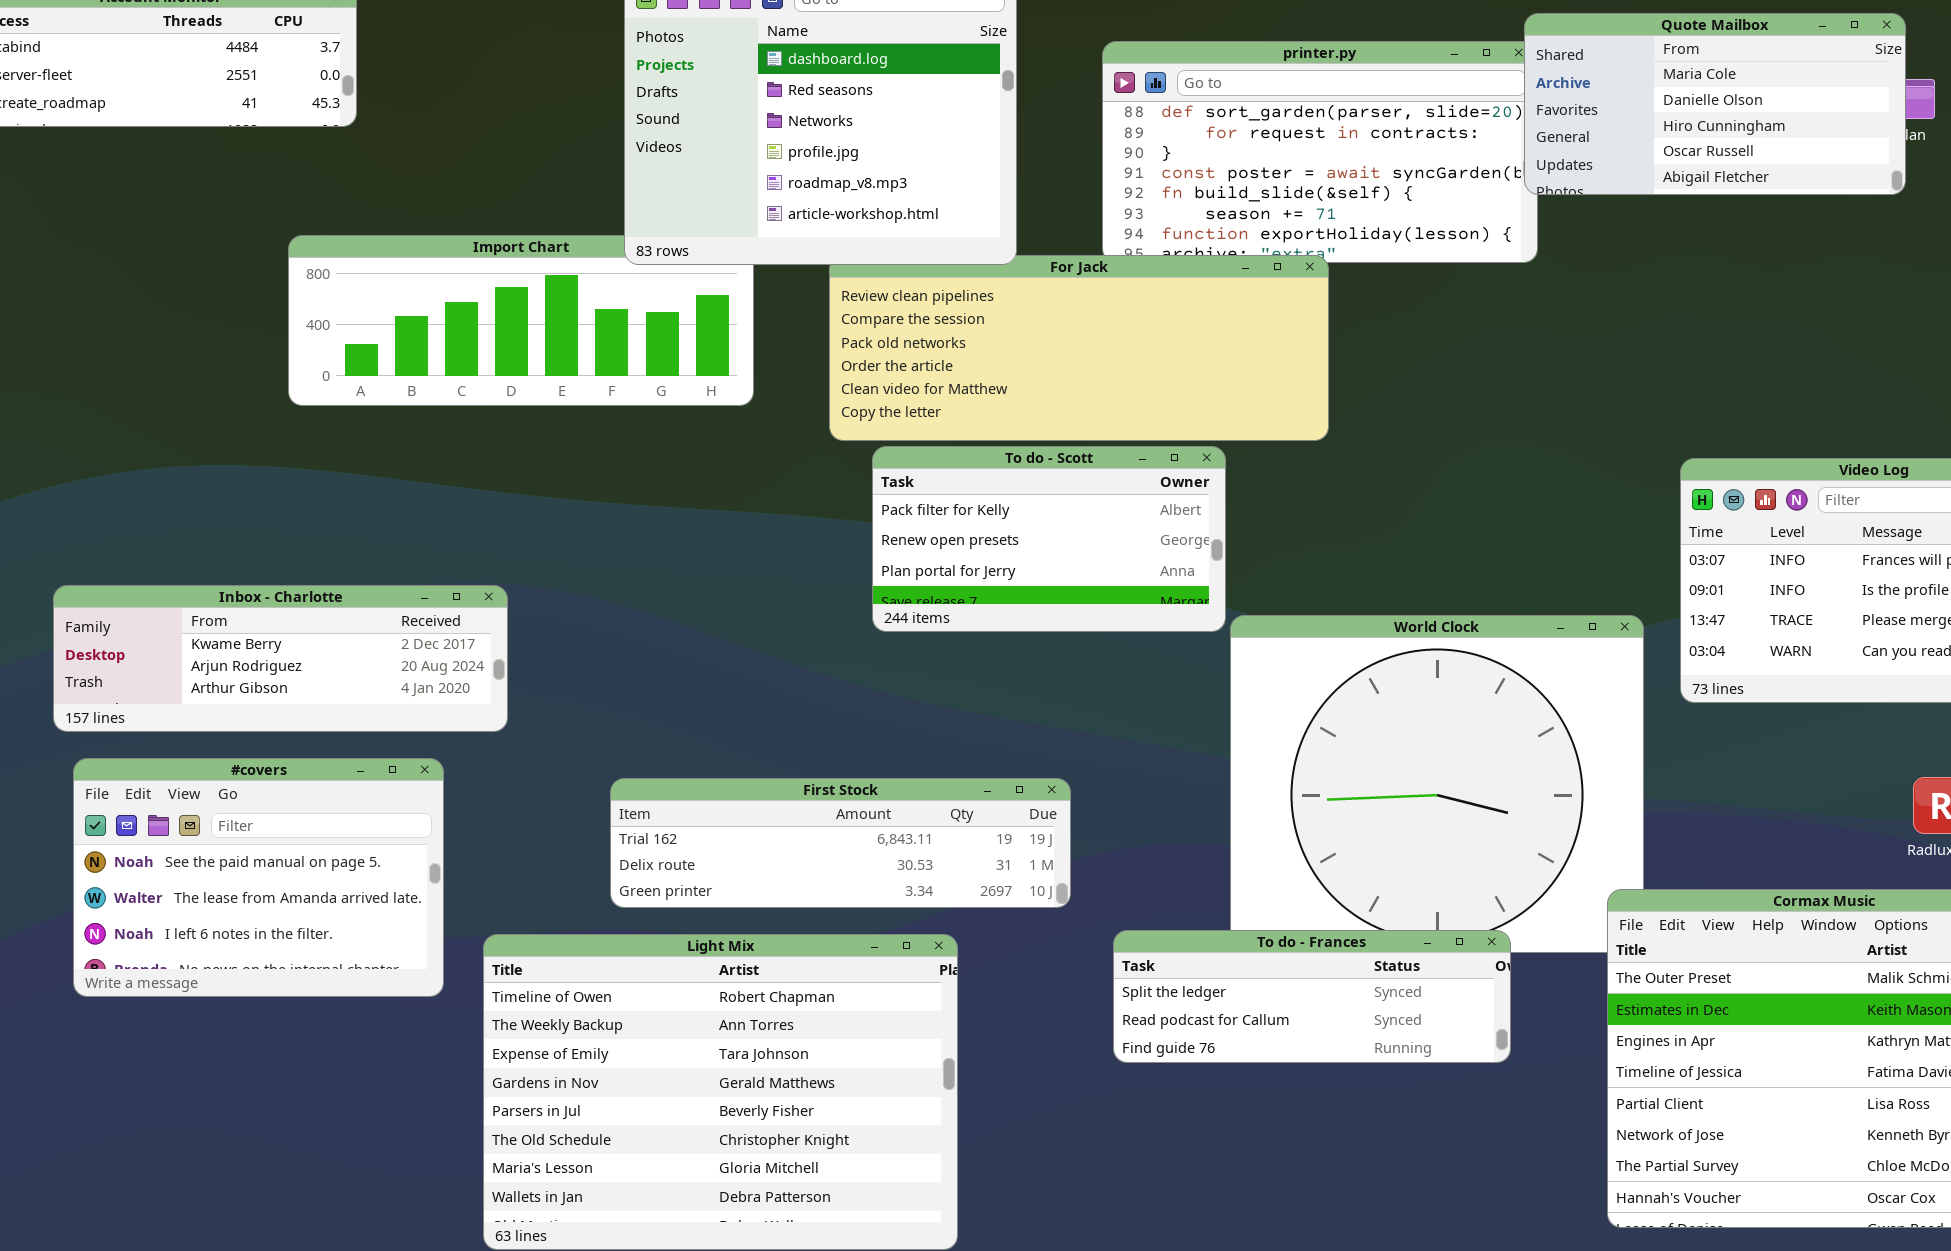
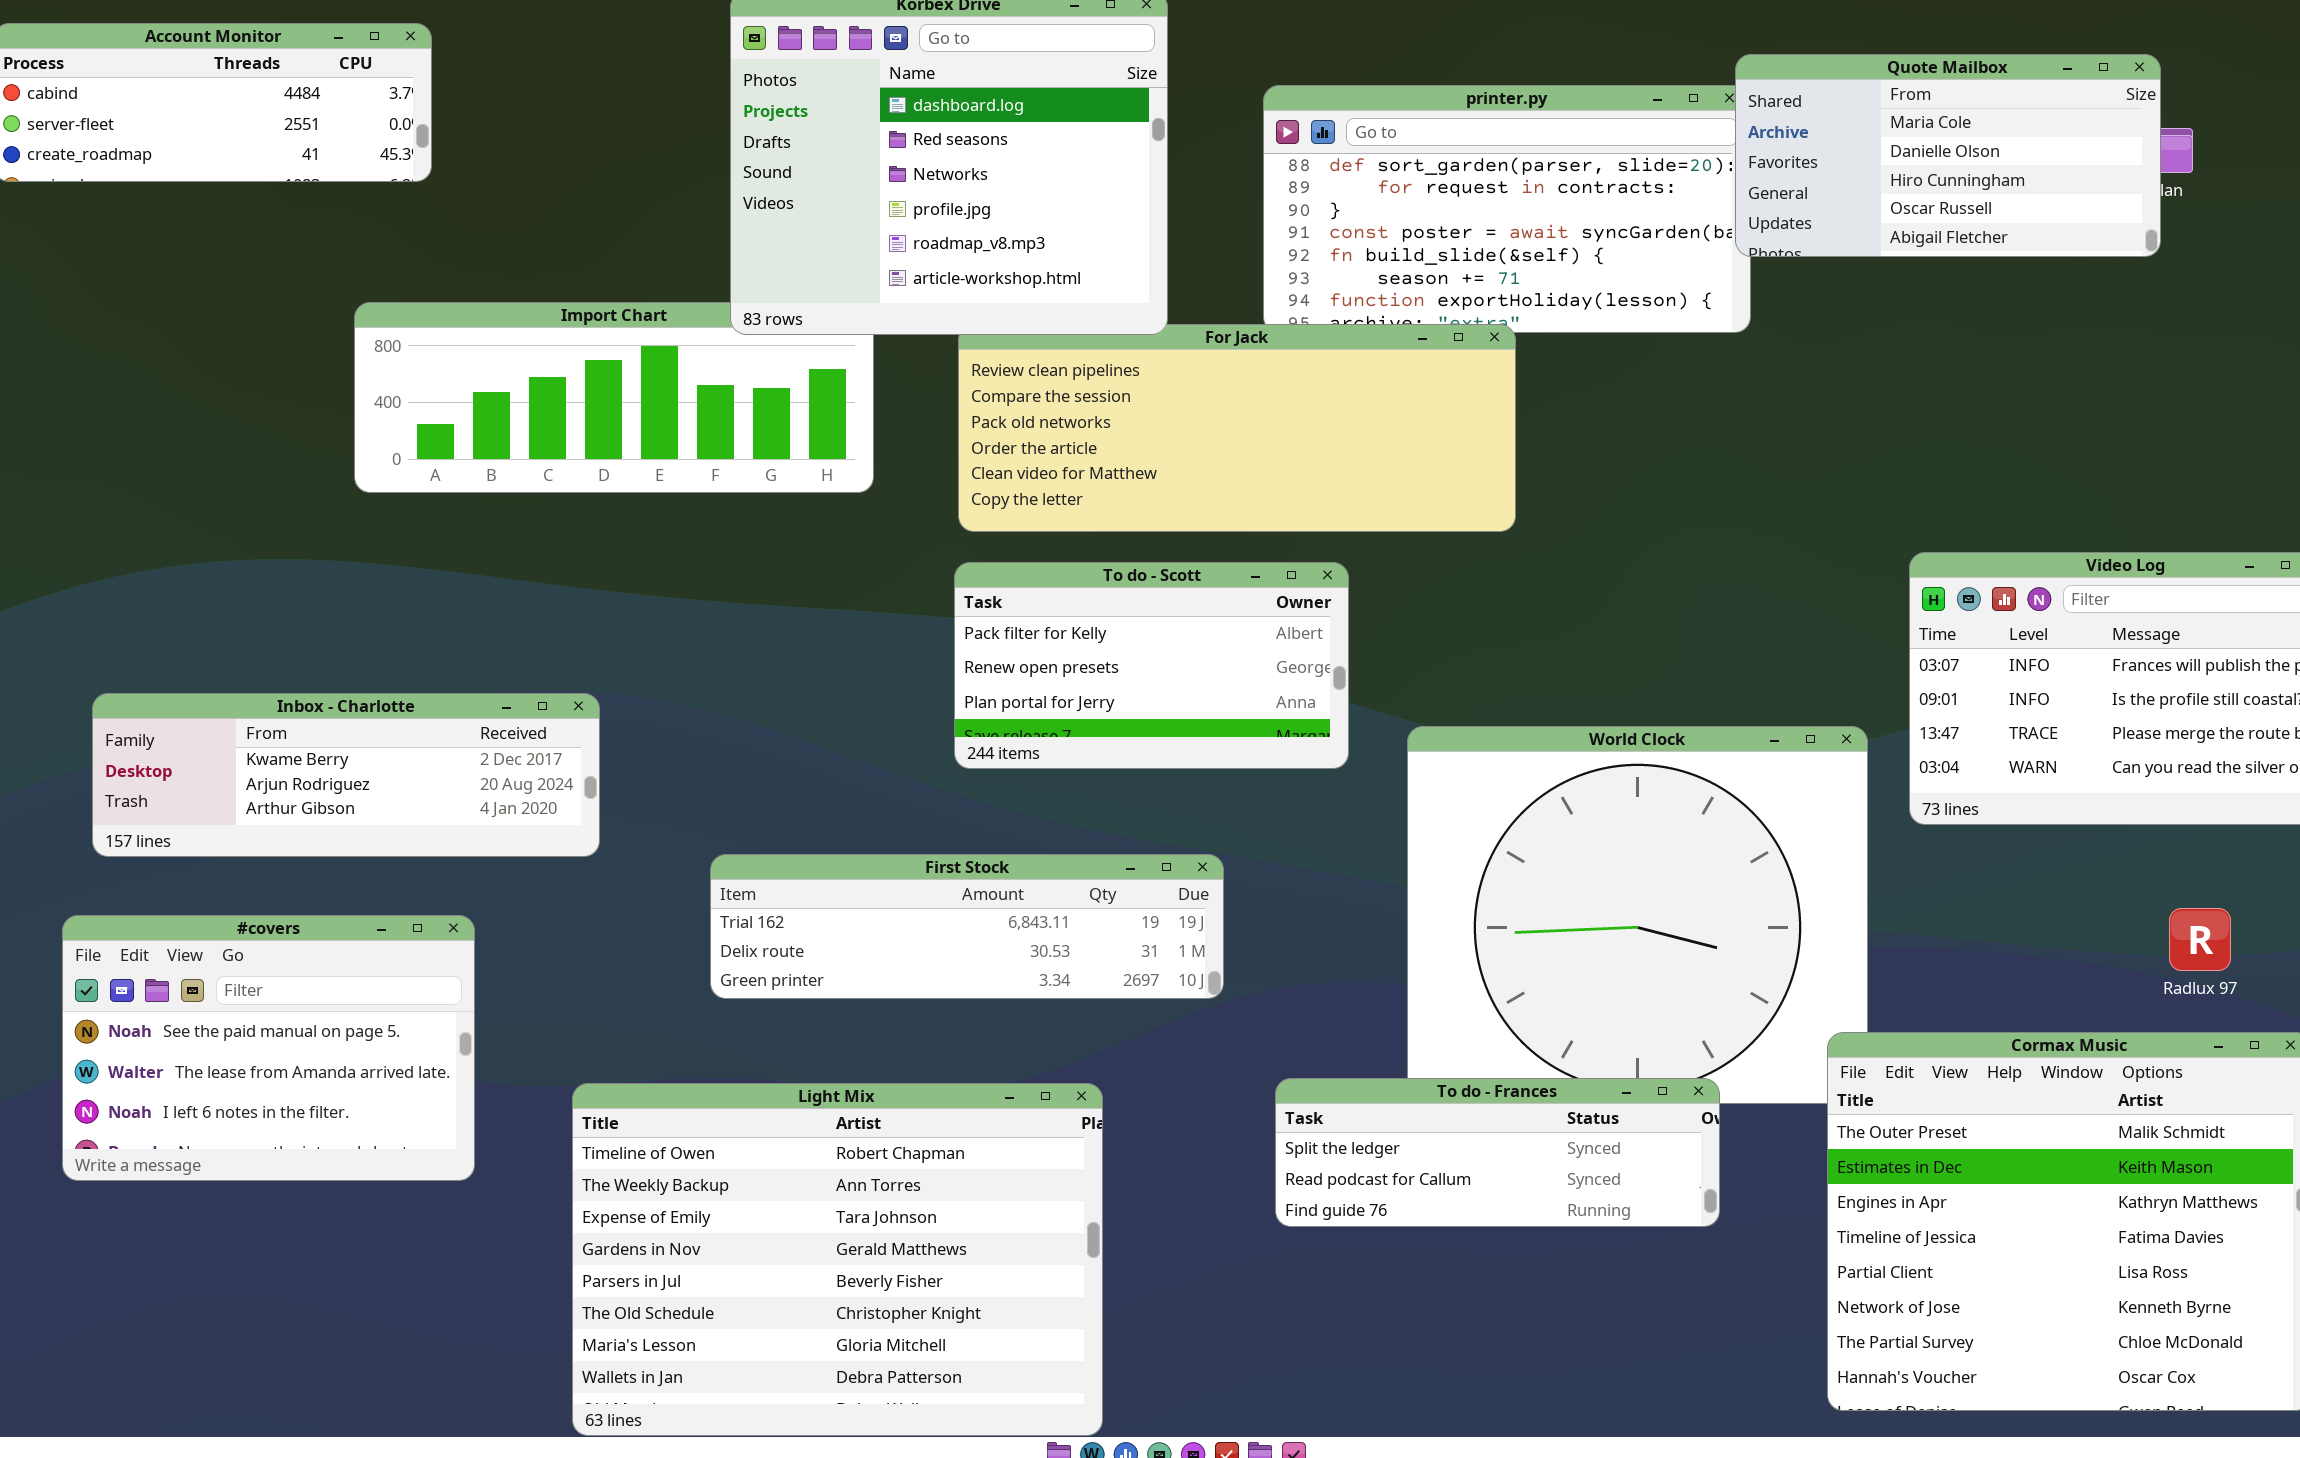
To do - Scott: [872,446,1226,632] -> [954,562,1349,769], moved
#covers: [73,758,444,997] -> [62,915,475,1181], moved
First Stock: [610,778,1071,908] -> [710,854,1224,999], moved

